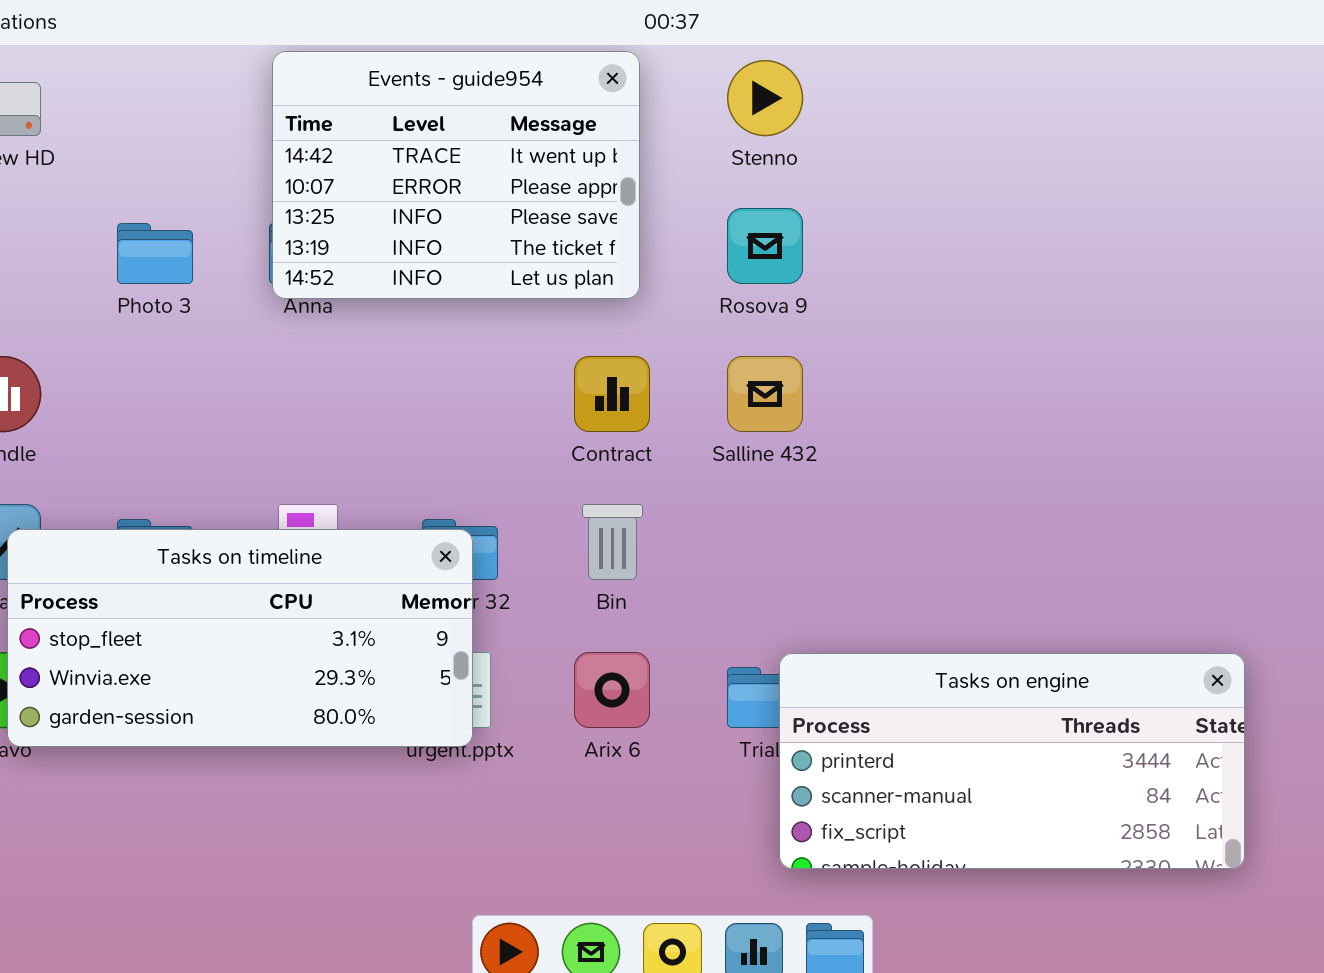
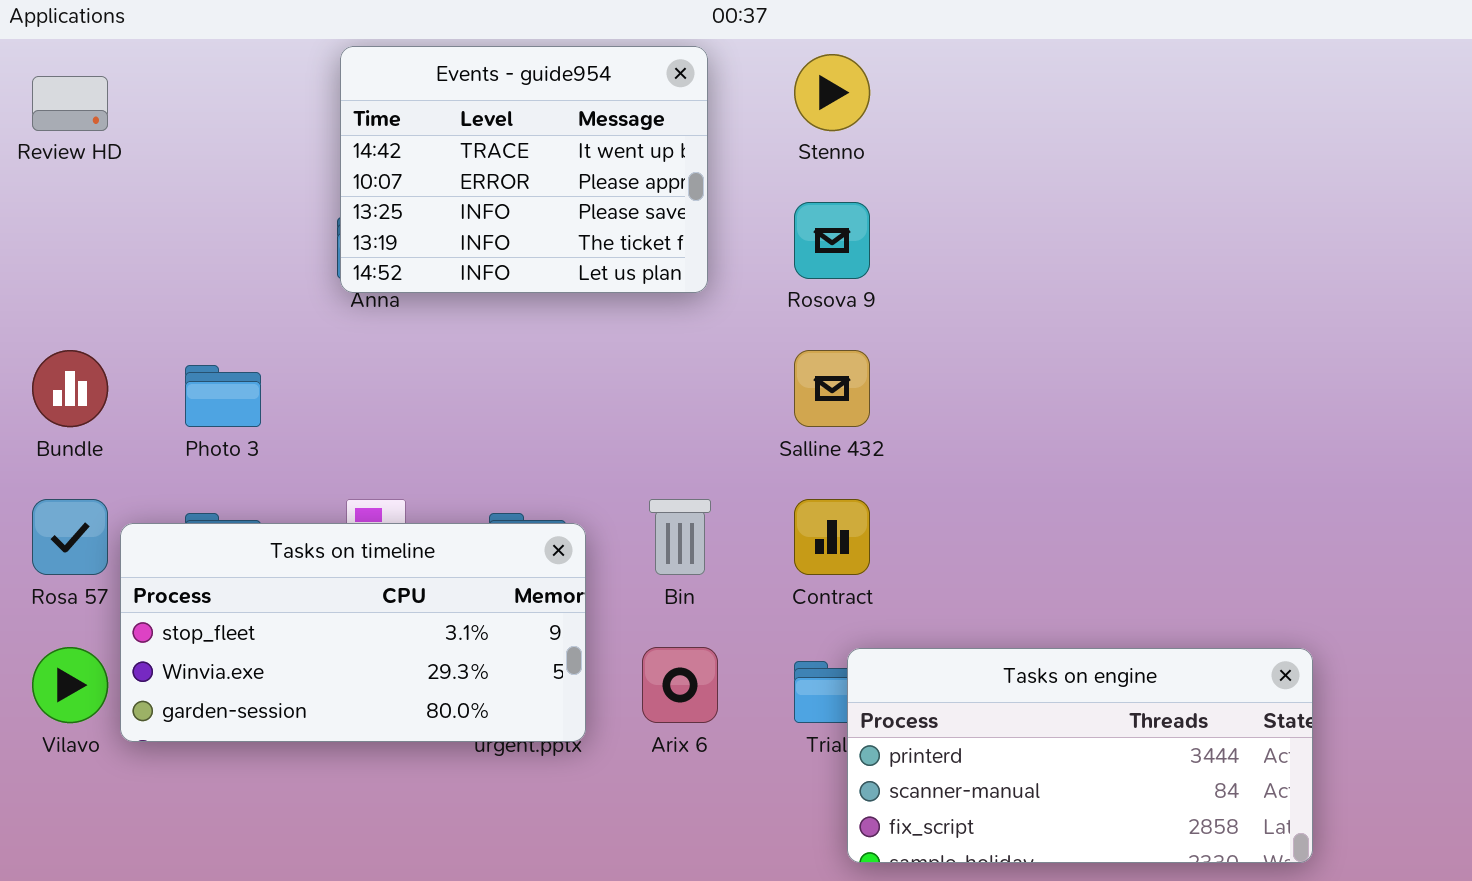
Photo 3: [117,223,193,284] -> [185,365,261,427], moved
Contract: [574,356,650,432] -> [794,499,870,575], moved
Tasks on timeline: [7,529,473,747] -> [120,523,586,742], moved

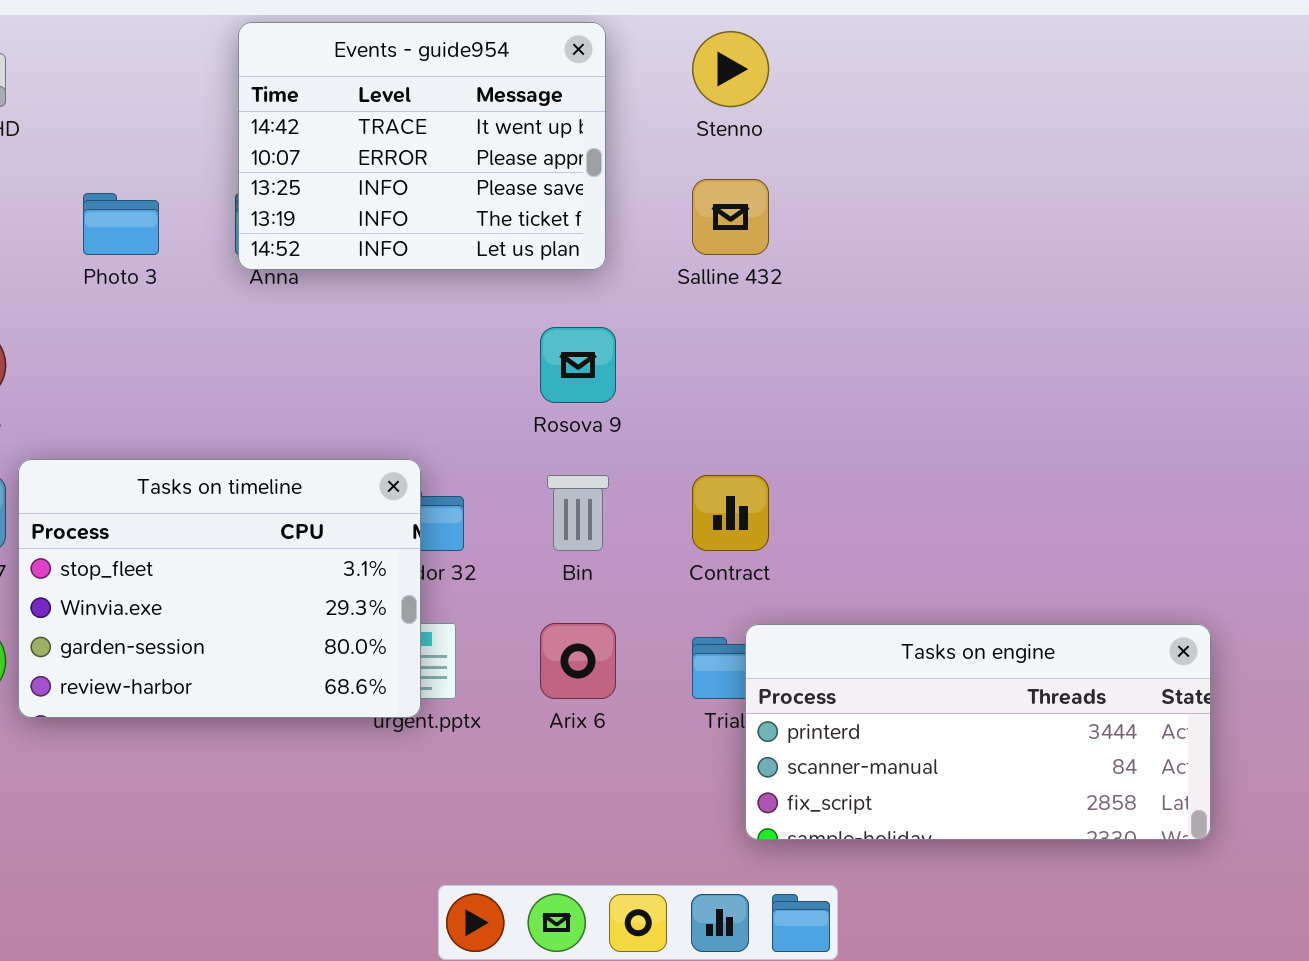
Rosova 9: [794,202,870,279] -> [540,327,616,403], moved
Salline 432: [794,350,870,427] -> [692,179,769,255], moved
Photo 3: [185,365,261,427] -> [83,193,159,255], moved
Tasks on timeline: [120,523,586,742] -> [18,459,421,718], resized

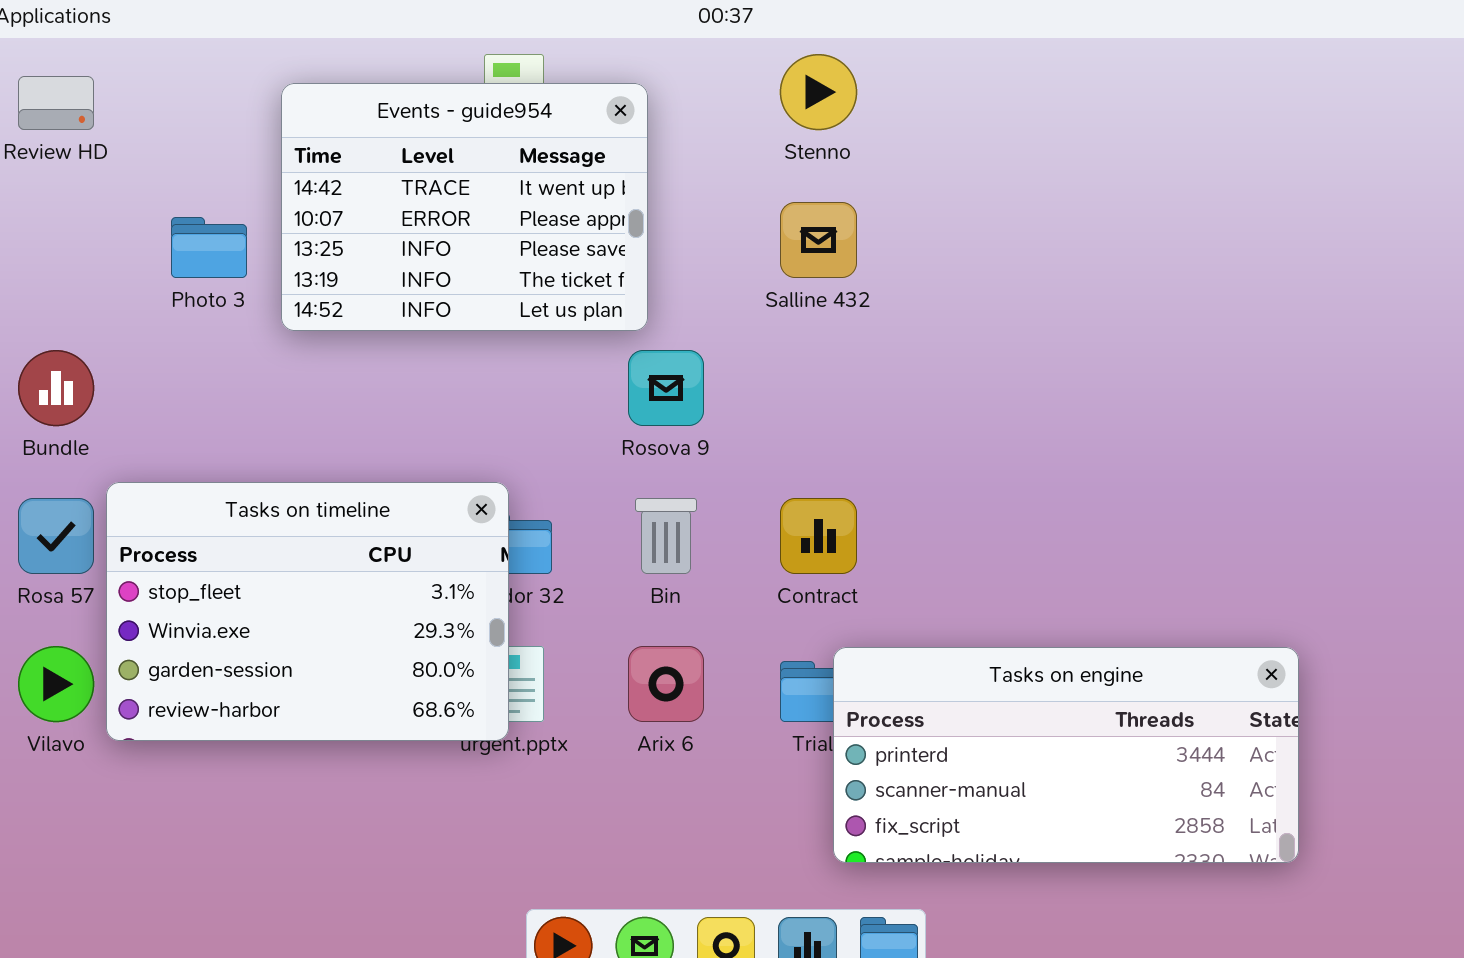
Events - guide954: [238,22,606,270] -> [281,83,648,331], moved

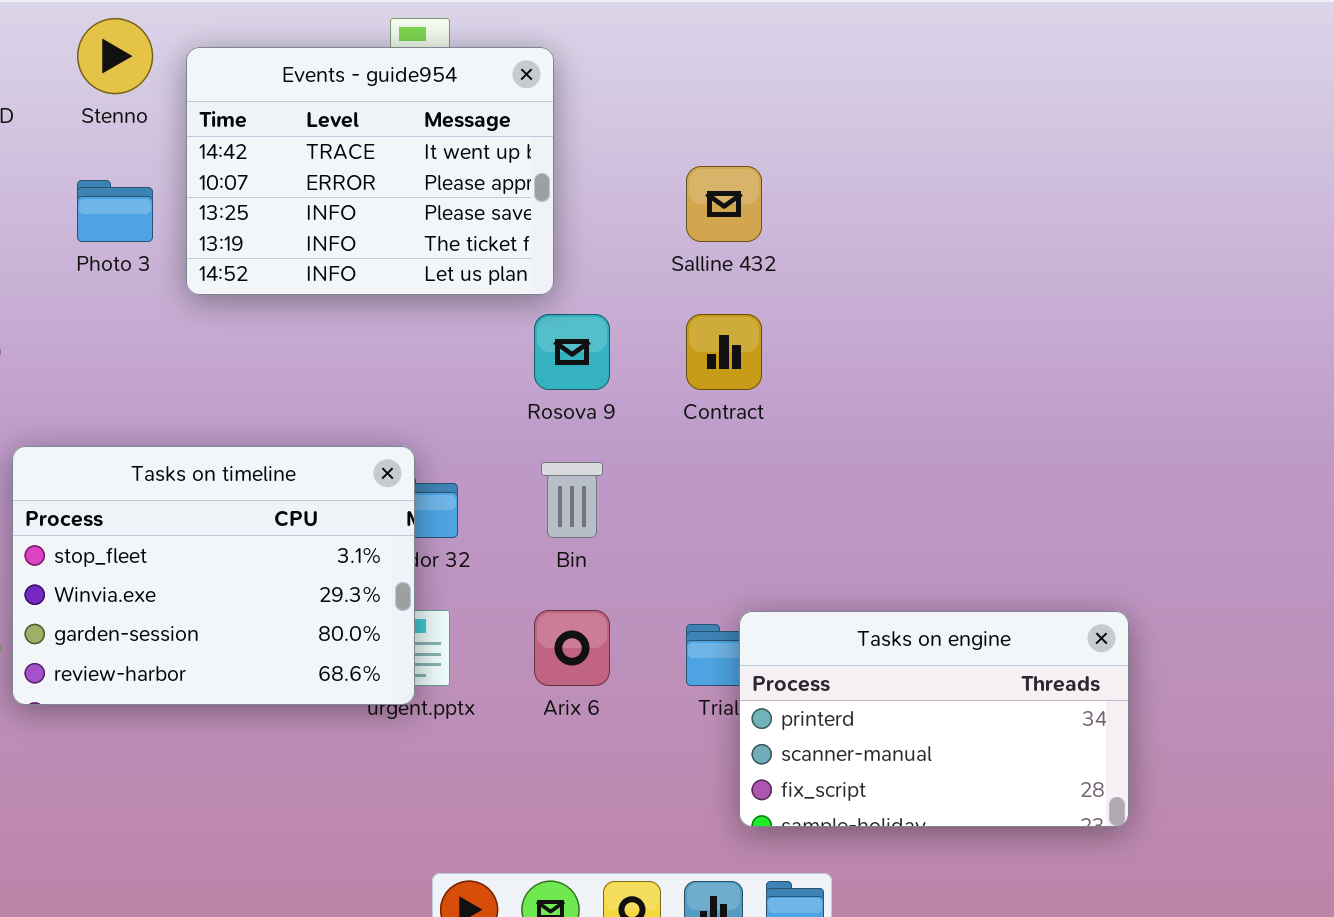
Stenno: [780,54,857,130] -> [77,18,153,94], moved
Contract: [780,498,857,574] -> [686,314,762,390], moved
Tasks on engine: [833,647,1299,863] -> [739,611,1129,827], resized

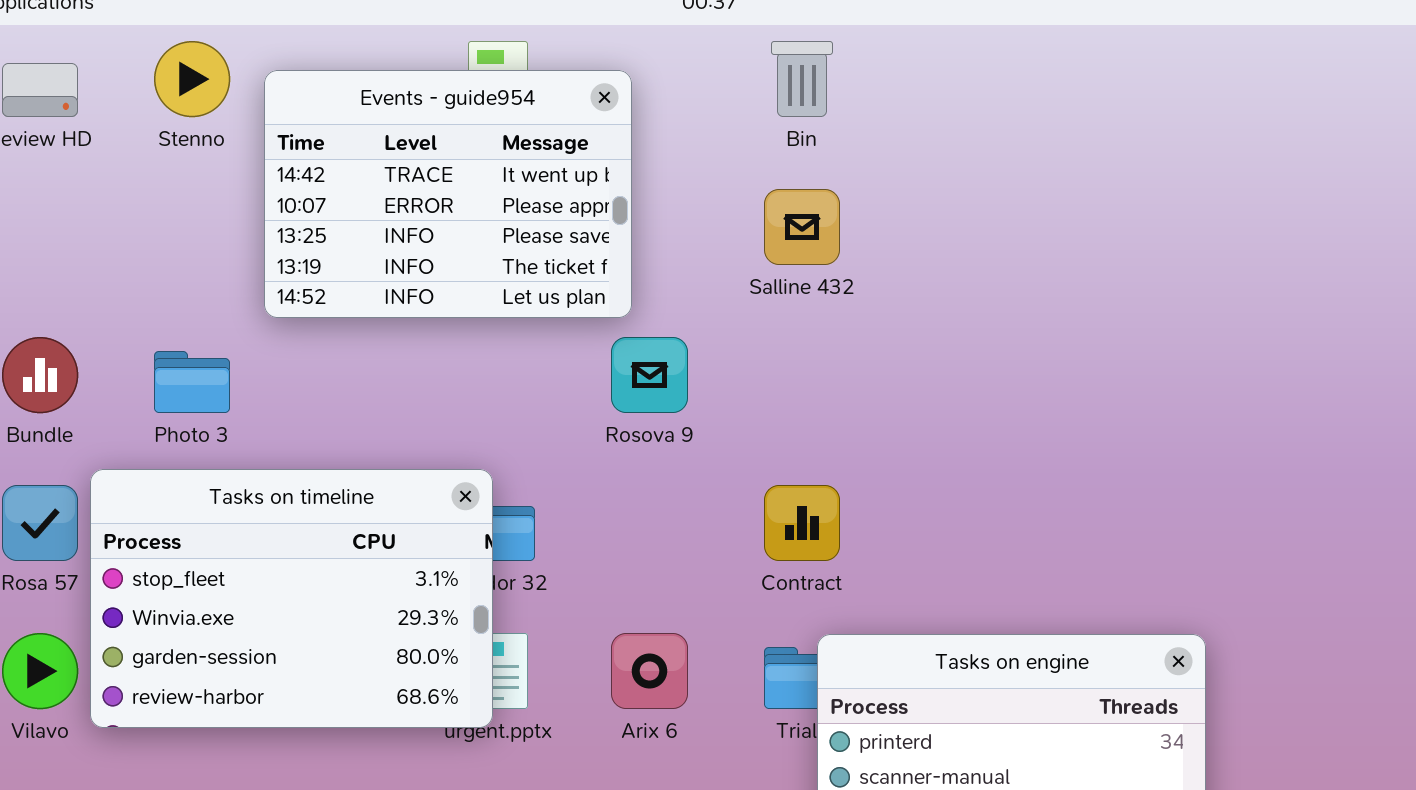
Photo 3: [77,180,153,242] -> [154,351,230,413], moved
Contract: [686,314,762,390] -> [764,485,840,561], moved
Bin: [541,462,603,538] -> [771,41,833,117], moved

